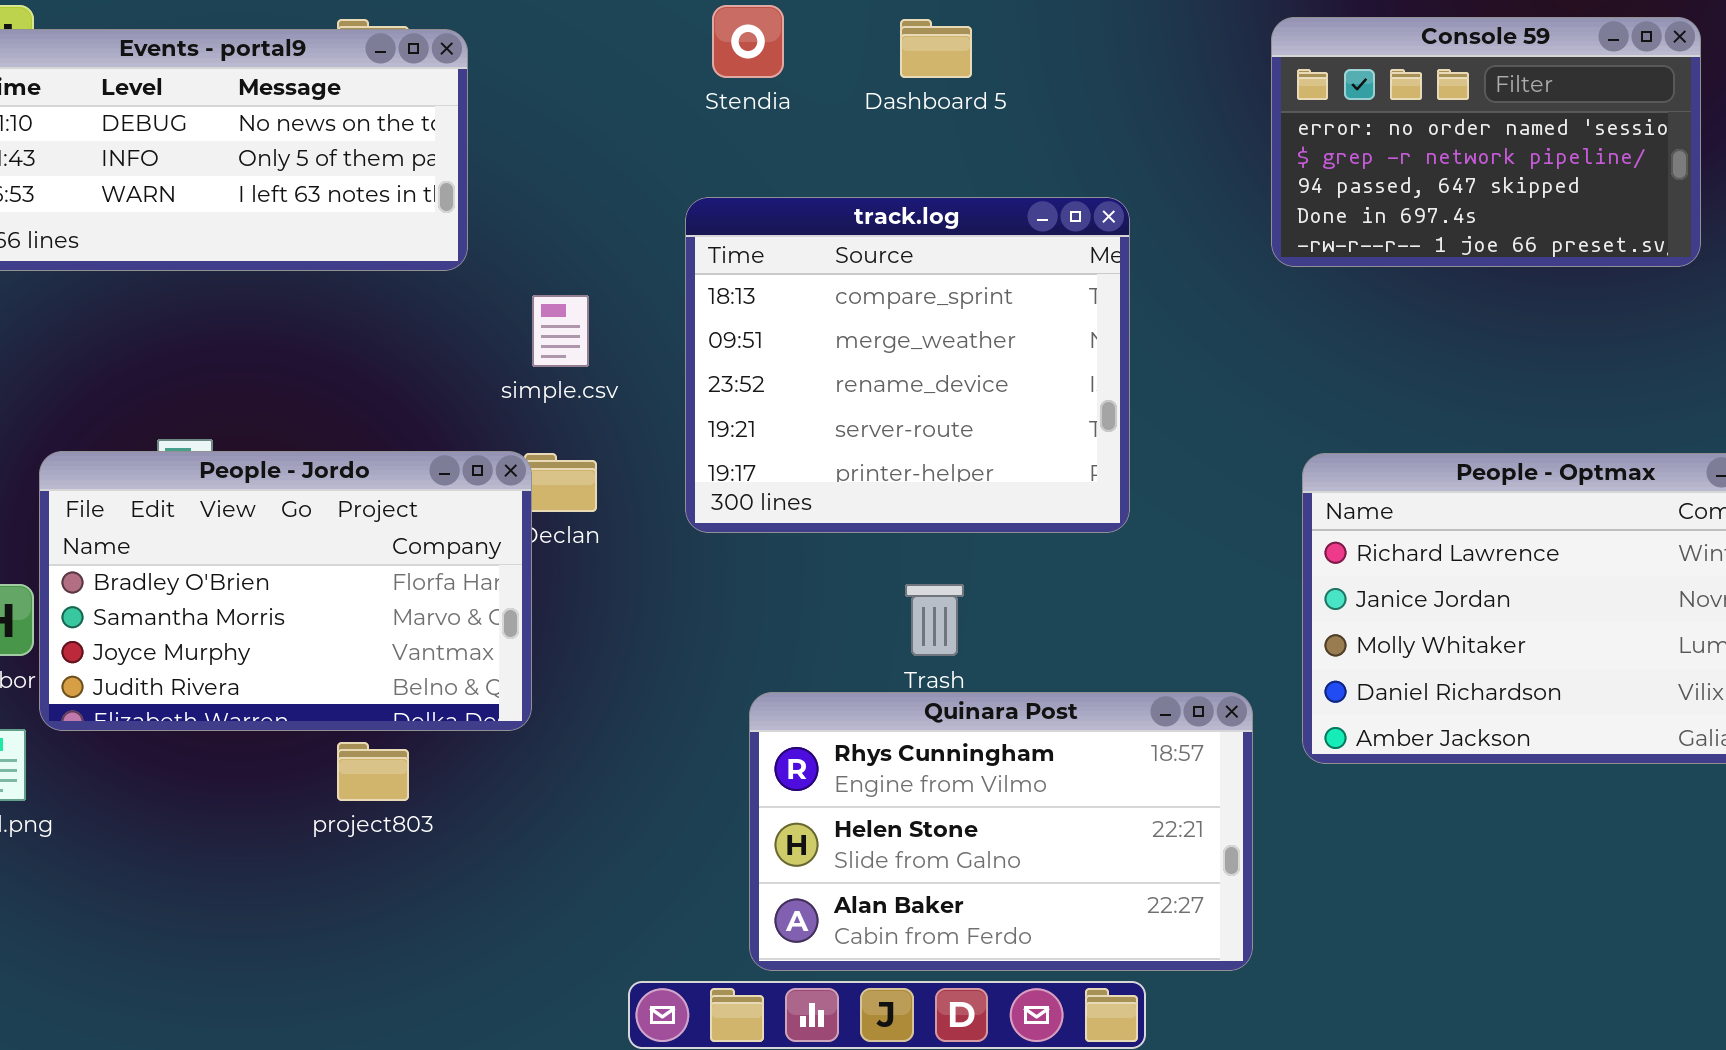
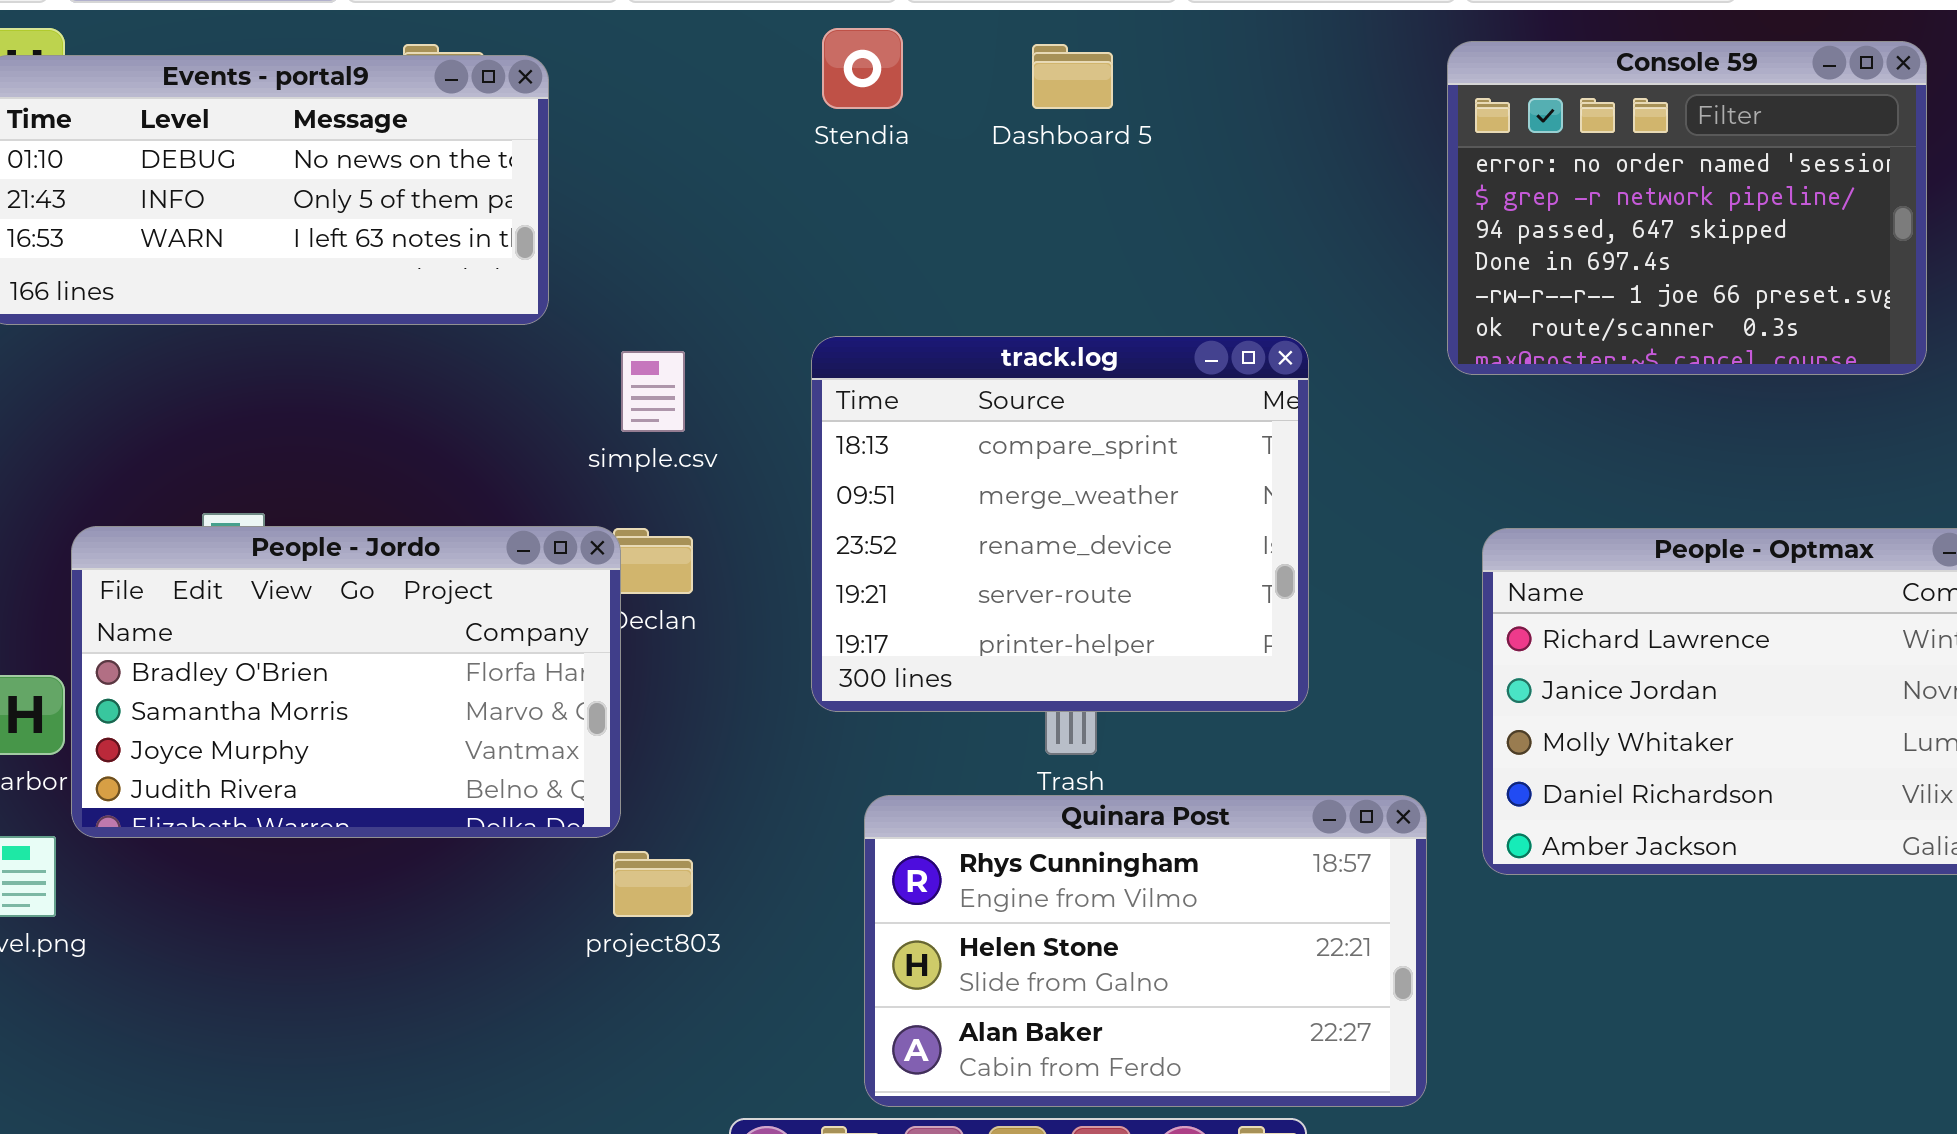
Console 59: [1271,17,1701,267] -> [1447,41,1927,375], resized
track.log: [685,197,1130,533] -> [811,336,1309,712], moved
project803: [337,742,409,801] -> [613,851,693,917], moved

